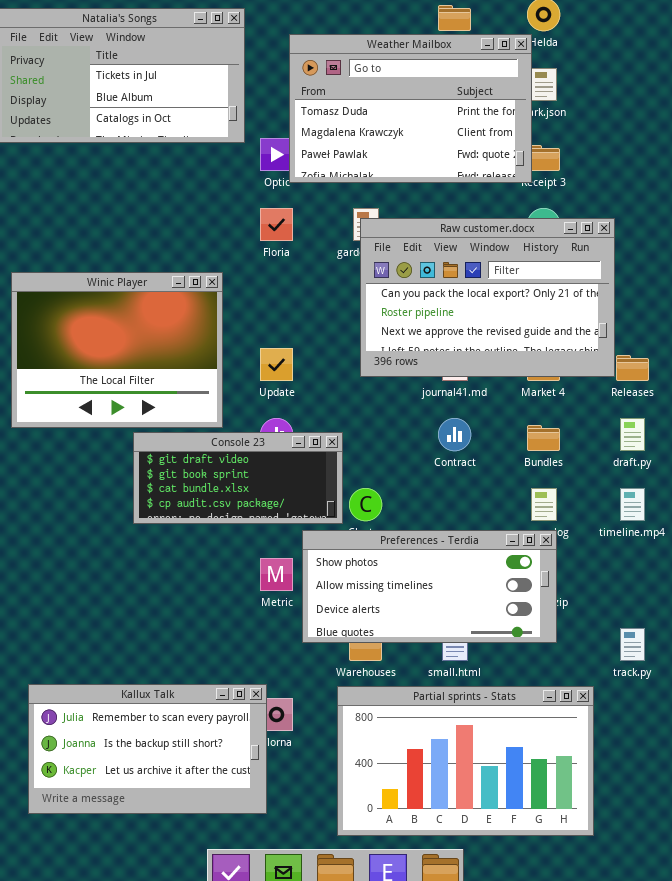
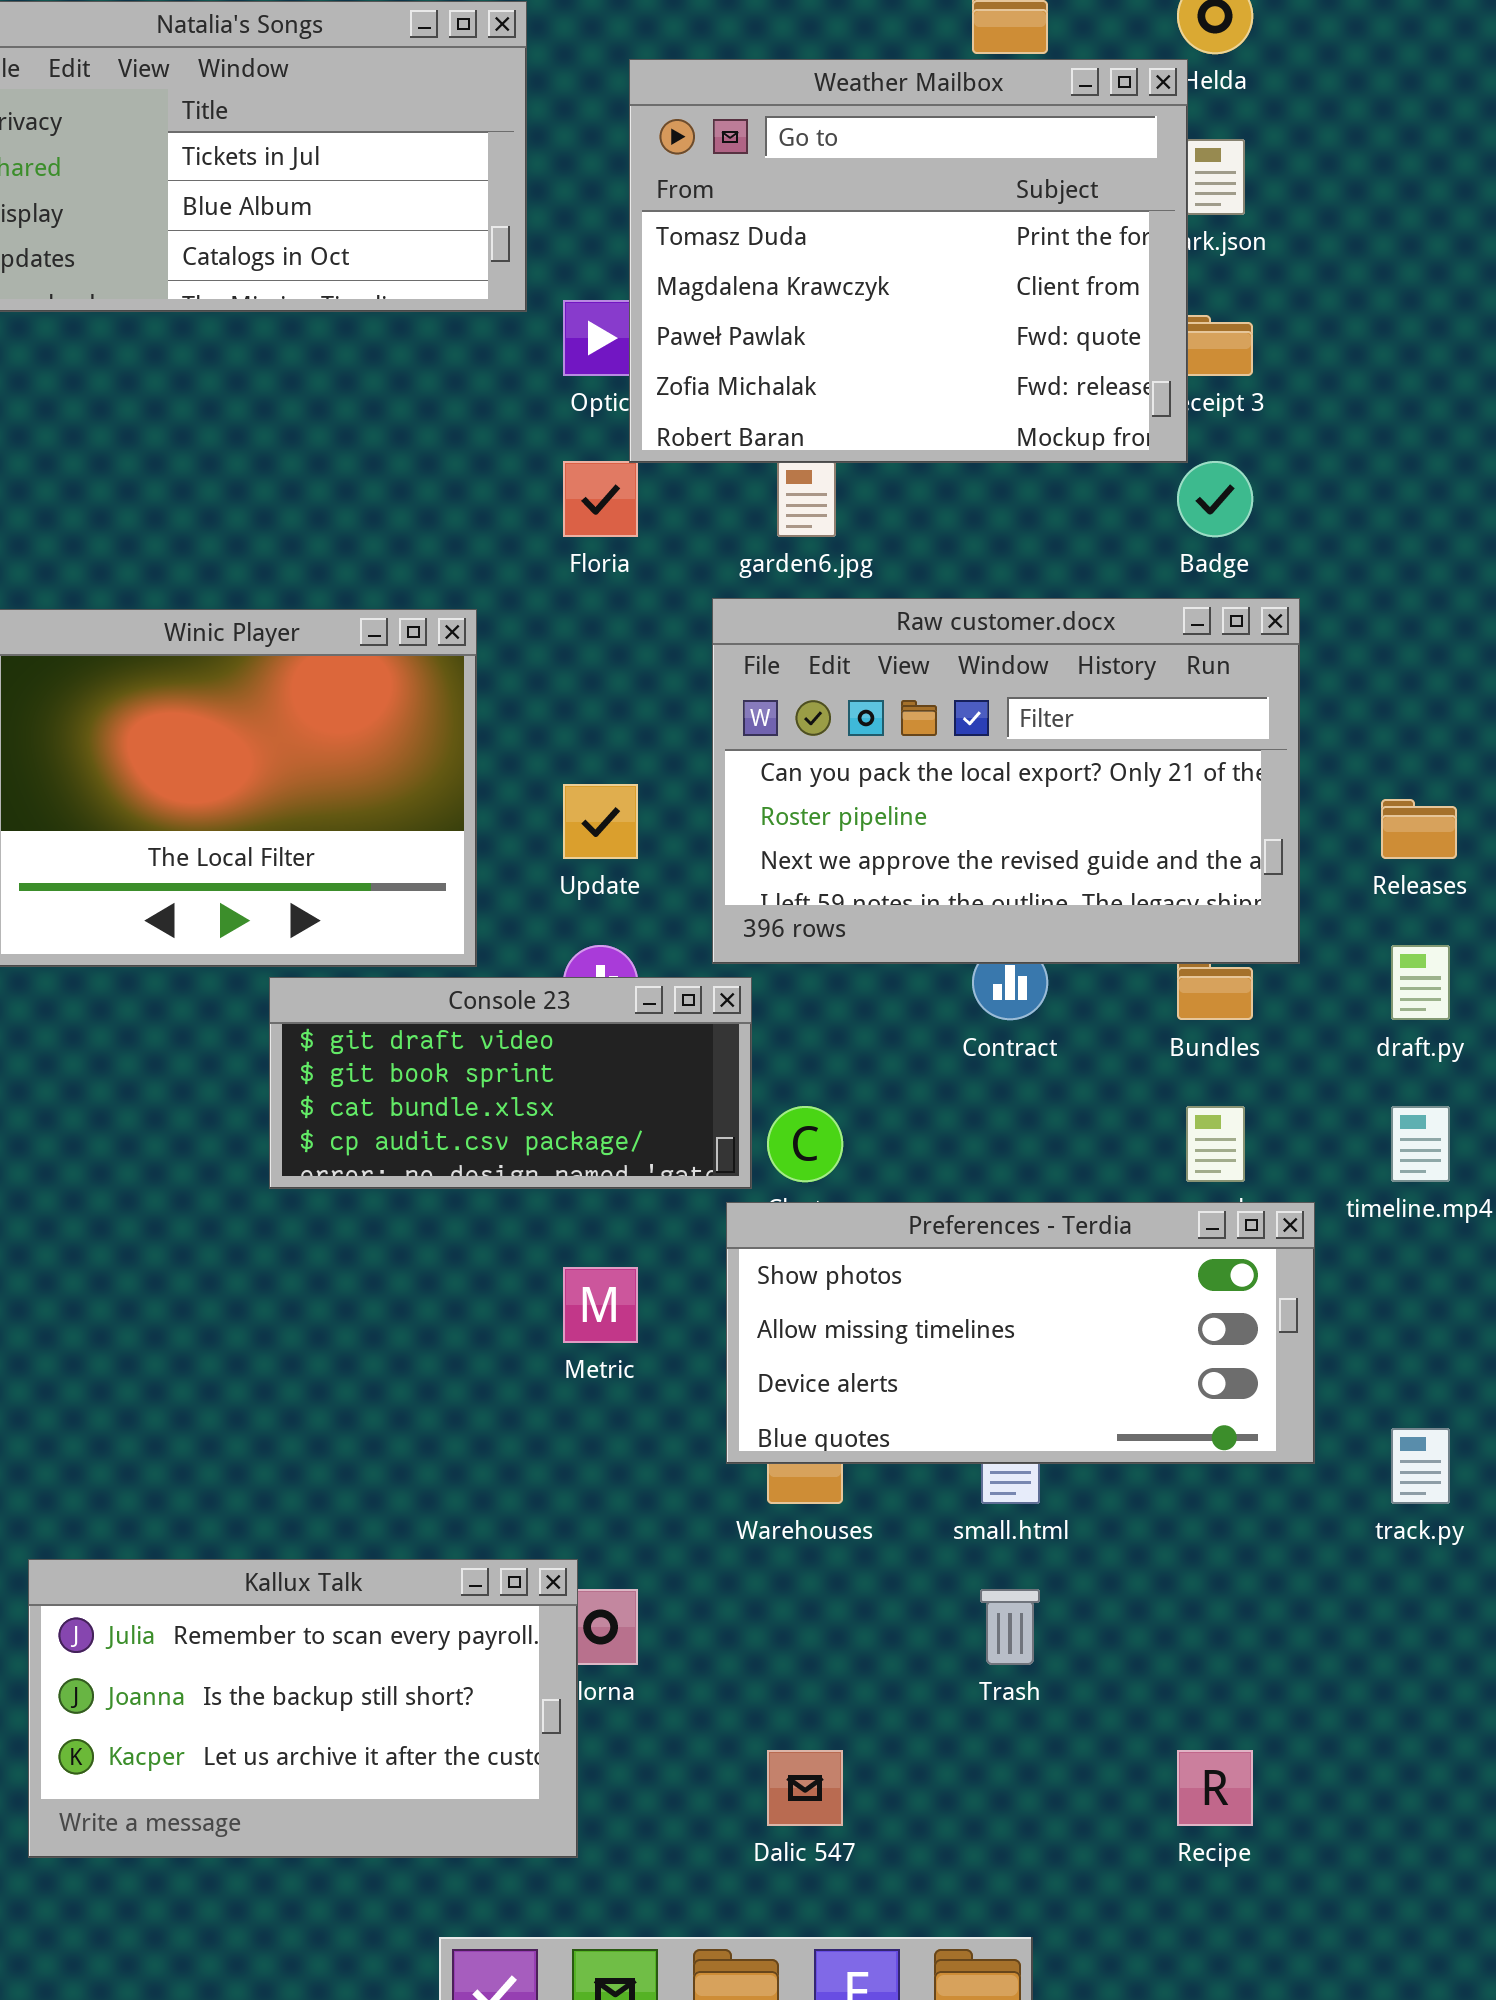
Weather Mailbox: [289,34,532,183] -> [629,59,1188,463], resized
Raw customer.docx: [360,218,615,377] -> [712,598,1300,964], moved
Preferences - Terdia: [302,530,557,643] -> [726,1202,1315,1464], moved
Partial sprints - Stats: [337,686,594,836] -> none, closed

